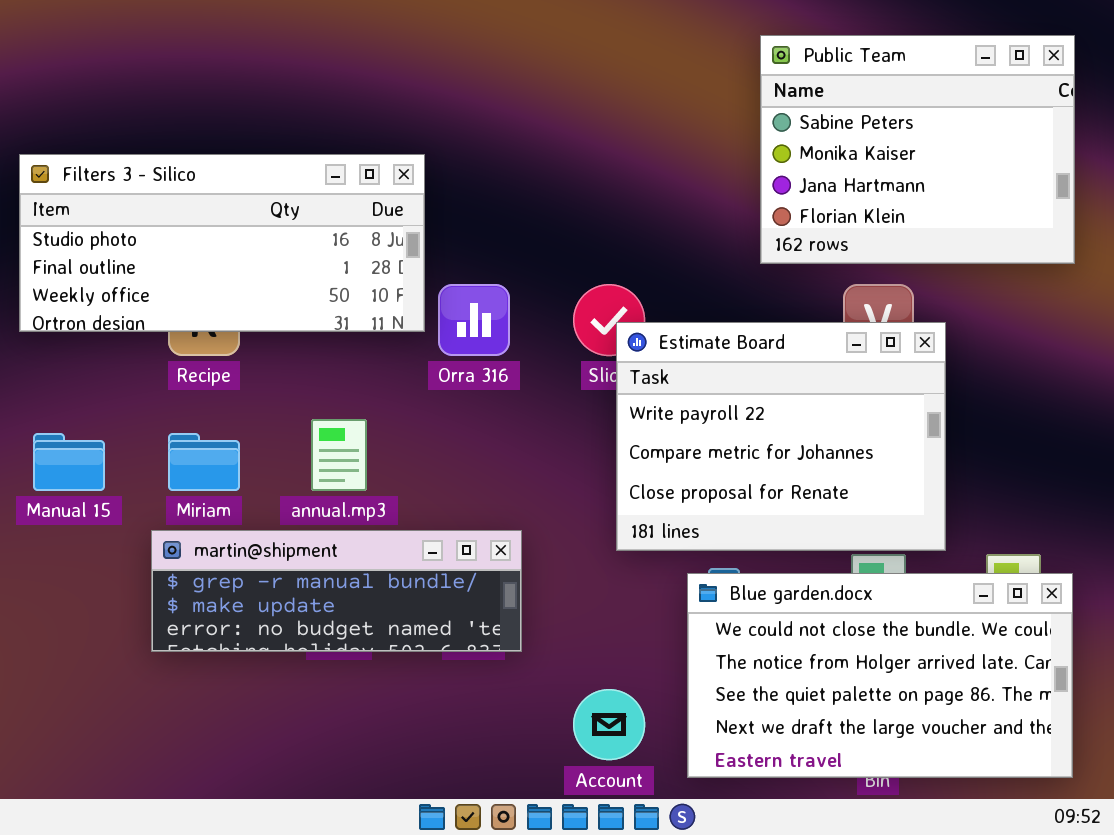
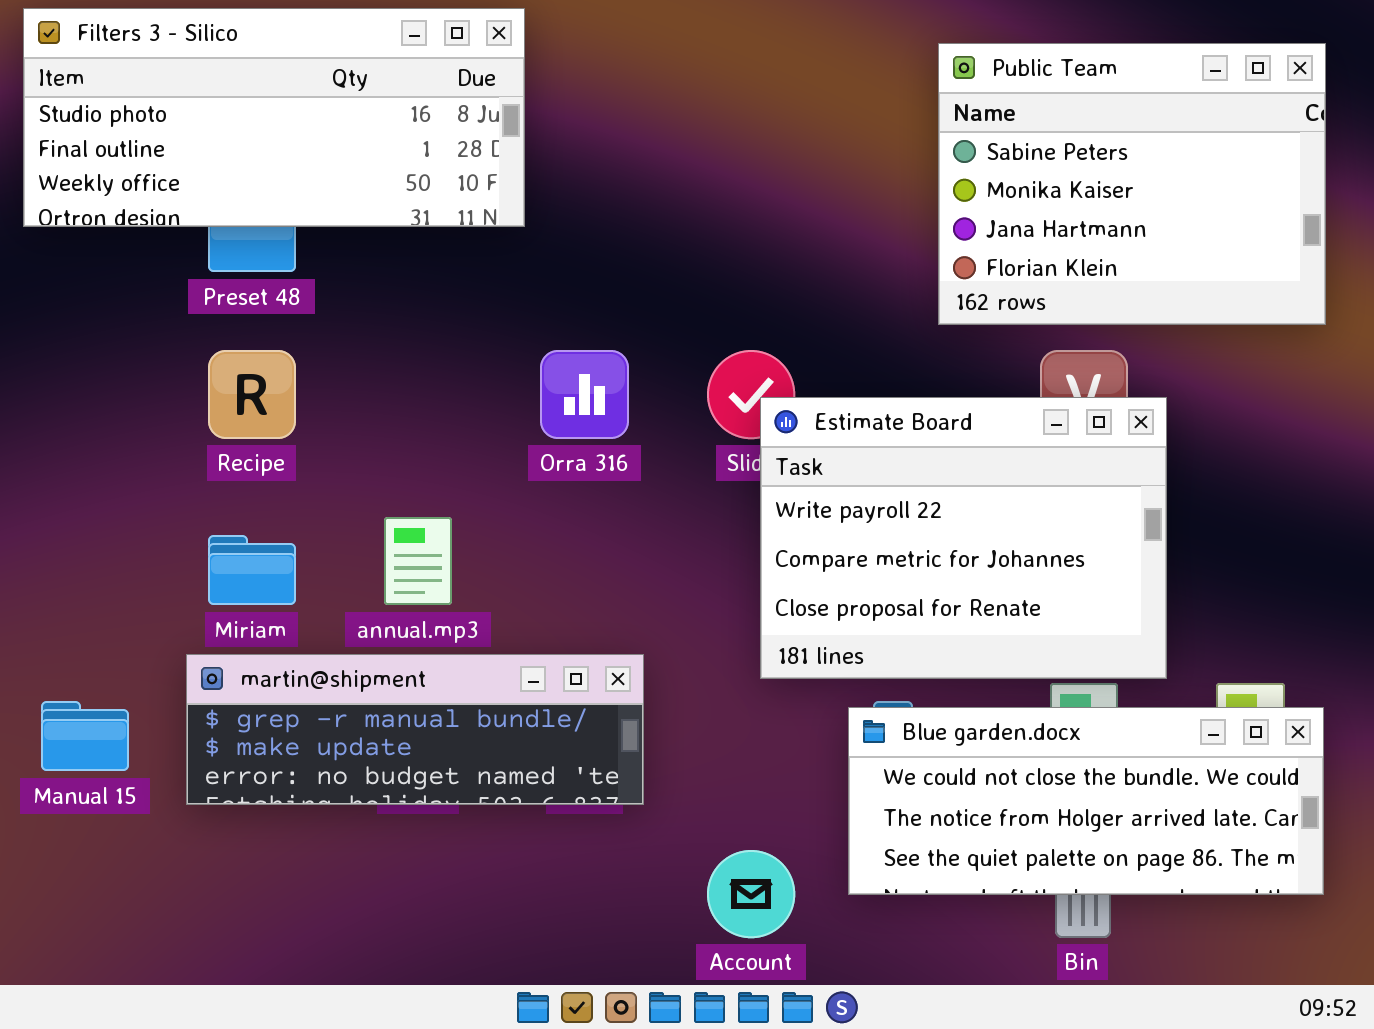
Filters 3 - Silico: [19,154,425,332] -> [23,8,525,227], moved
Manual 15: [33,433,105,491] -> [41,701,129,771], moved
Blue garden.docx: [687,573,1073,778] -> [848,707,1324,895], resized

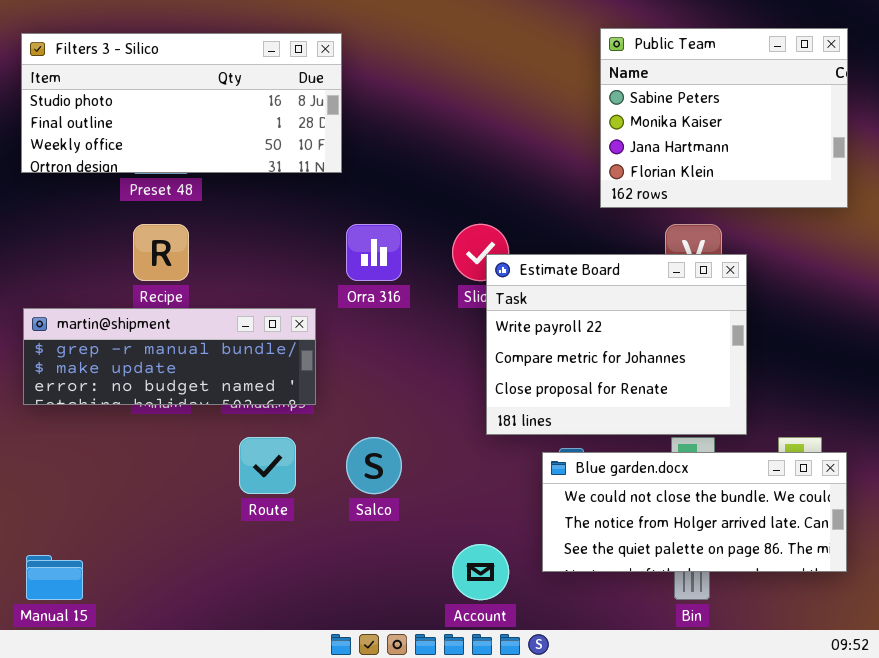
Filters 3 - Silico: [23,8,525,227] -> [21,33,342,173], moved
martin@shipment: [186,654,644,805] -> [23,308,316,405], moved
Manual 15: [41,701,129,771] -> [26,555,83,600], moved

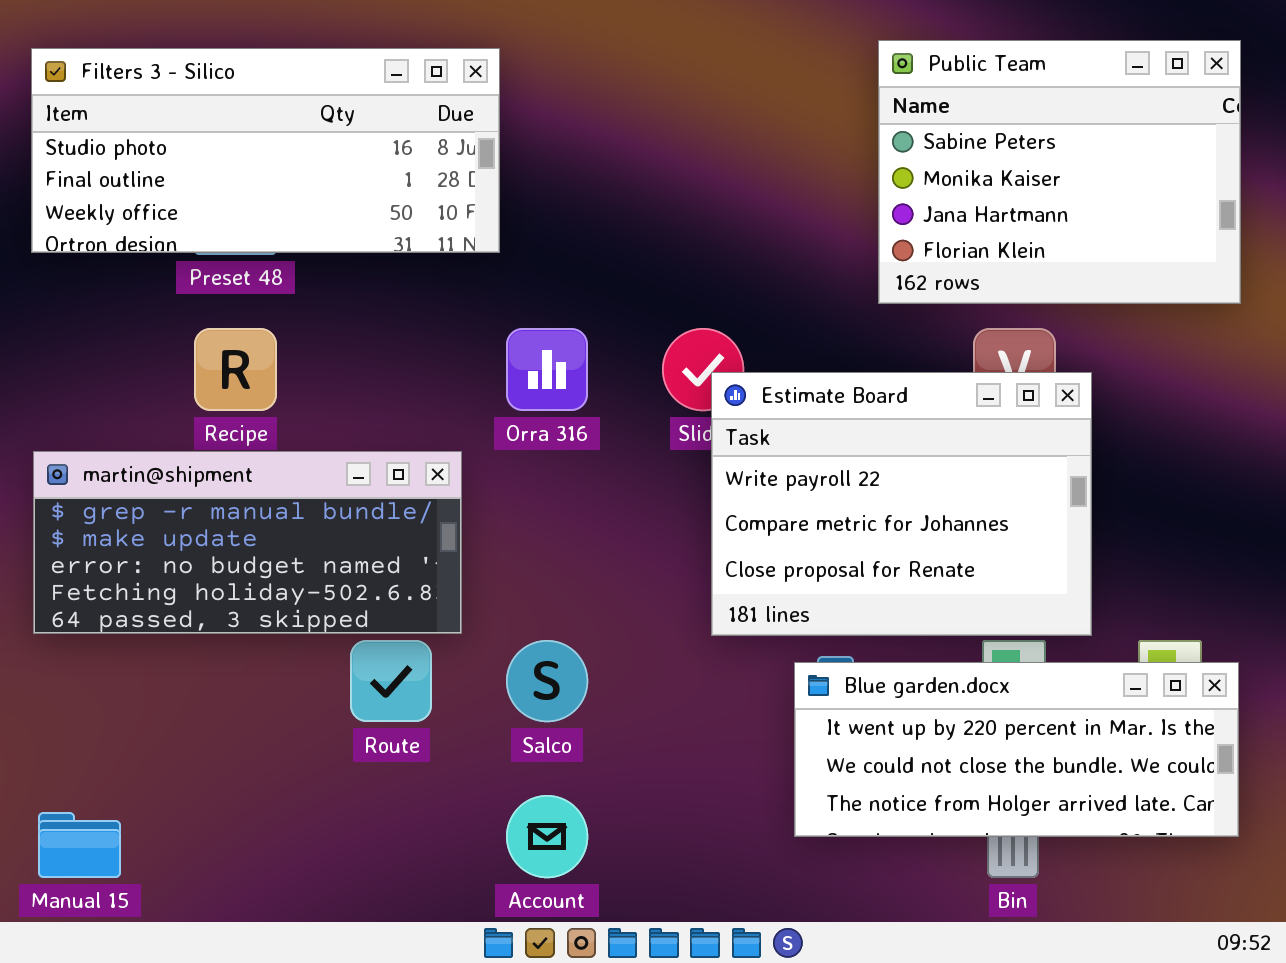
martin@shipment: [23,308,316,405] -> [33,451,462,634], resized
Blue garden.docx: [542,452,847,572] -> [794,662,1239,837], scrolled up 1 row
Account: [452,544,509,600] -> [506,795,588,878], moved

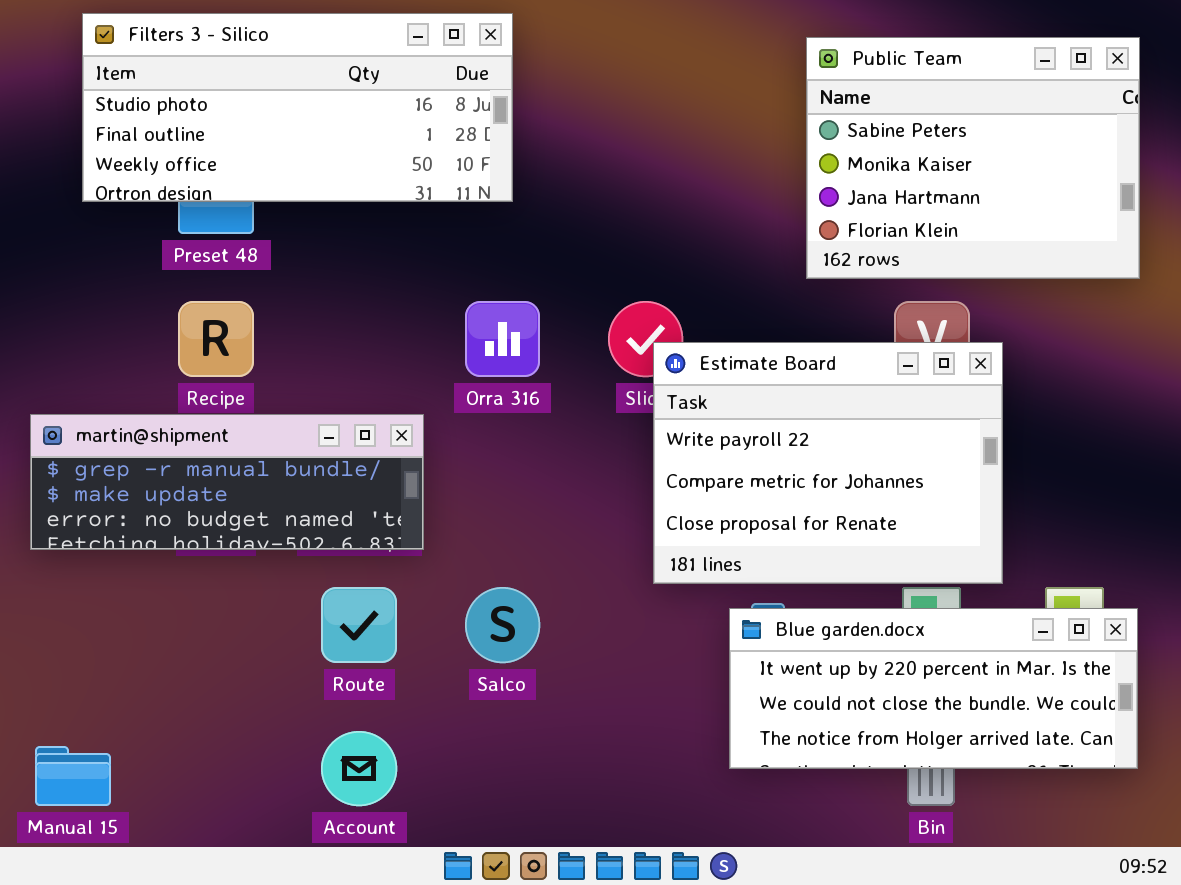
Filters 3 - Silico: [31,48,500,253] -> [82,13,513,202], moved
martin@shipment: [33,451,462,634] -> [30,414,424,550], resized
Account: [506,795,588,878] -> [321,731,397,806], moved

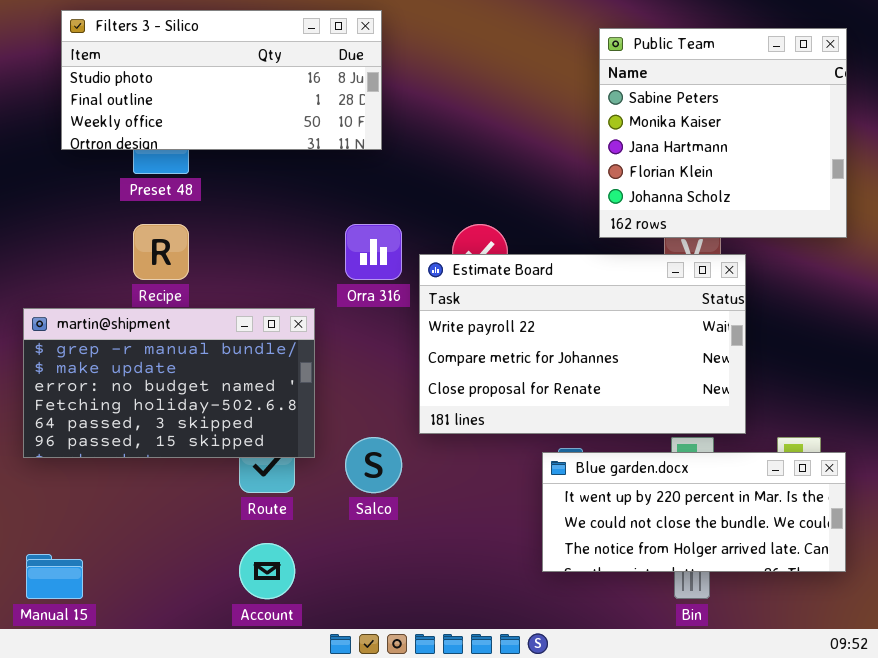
Public Team: [806,37,1140,279] -> [599,28,847,238], resized
Estimate Board: [653,342,1003,584] -> [419,254,746,434], resized
martin@shipment: [30,414,424,550] -> [23,308,315,458], resized

